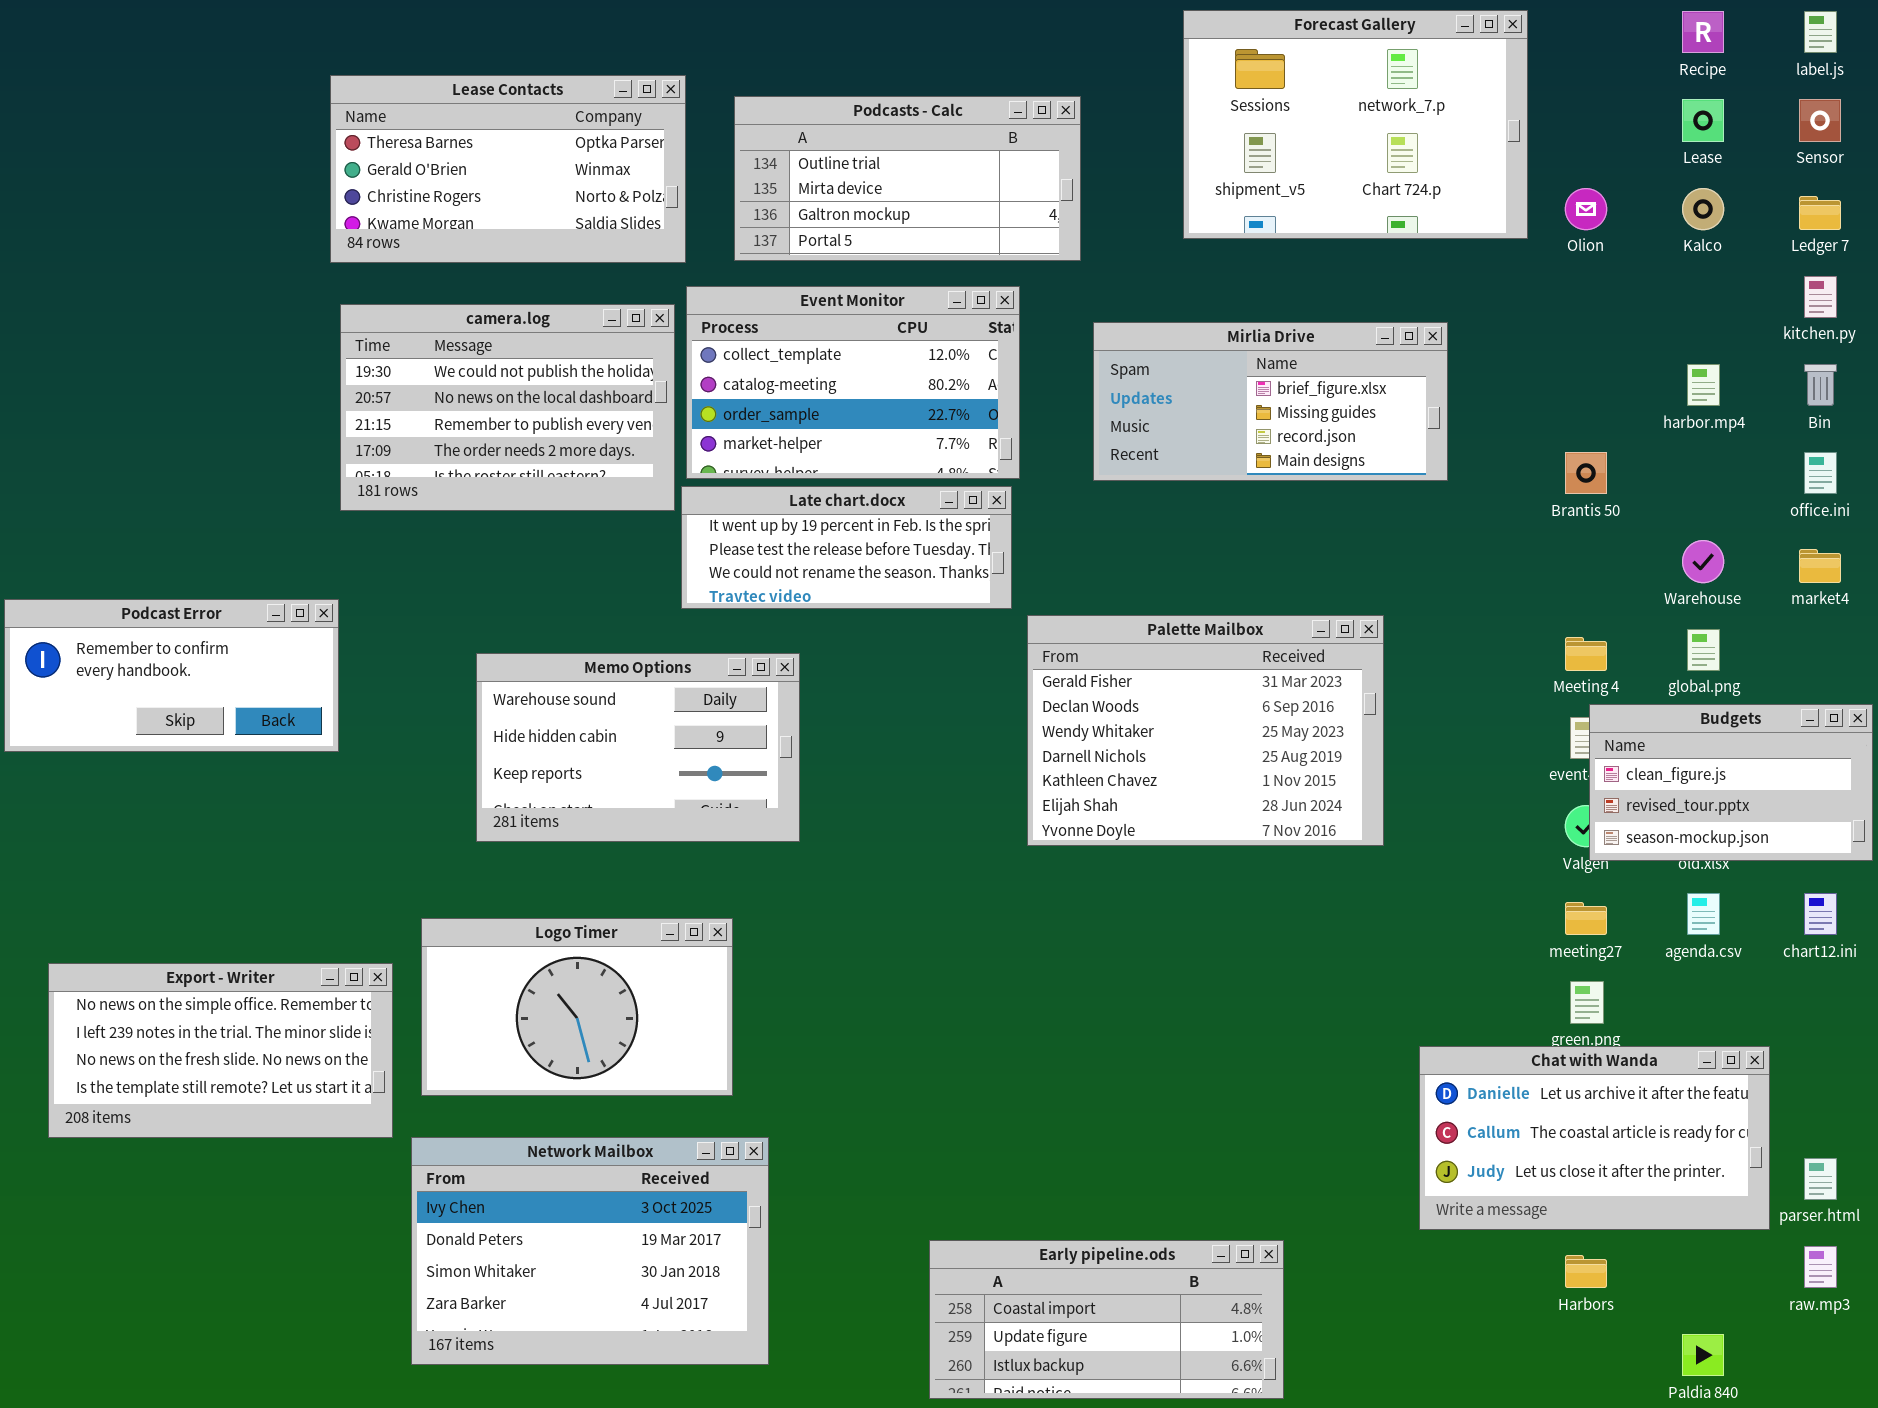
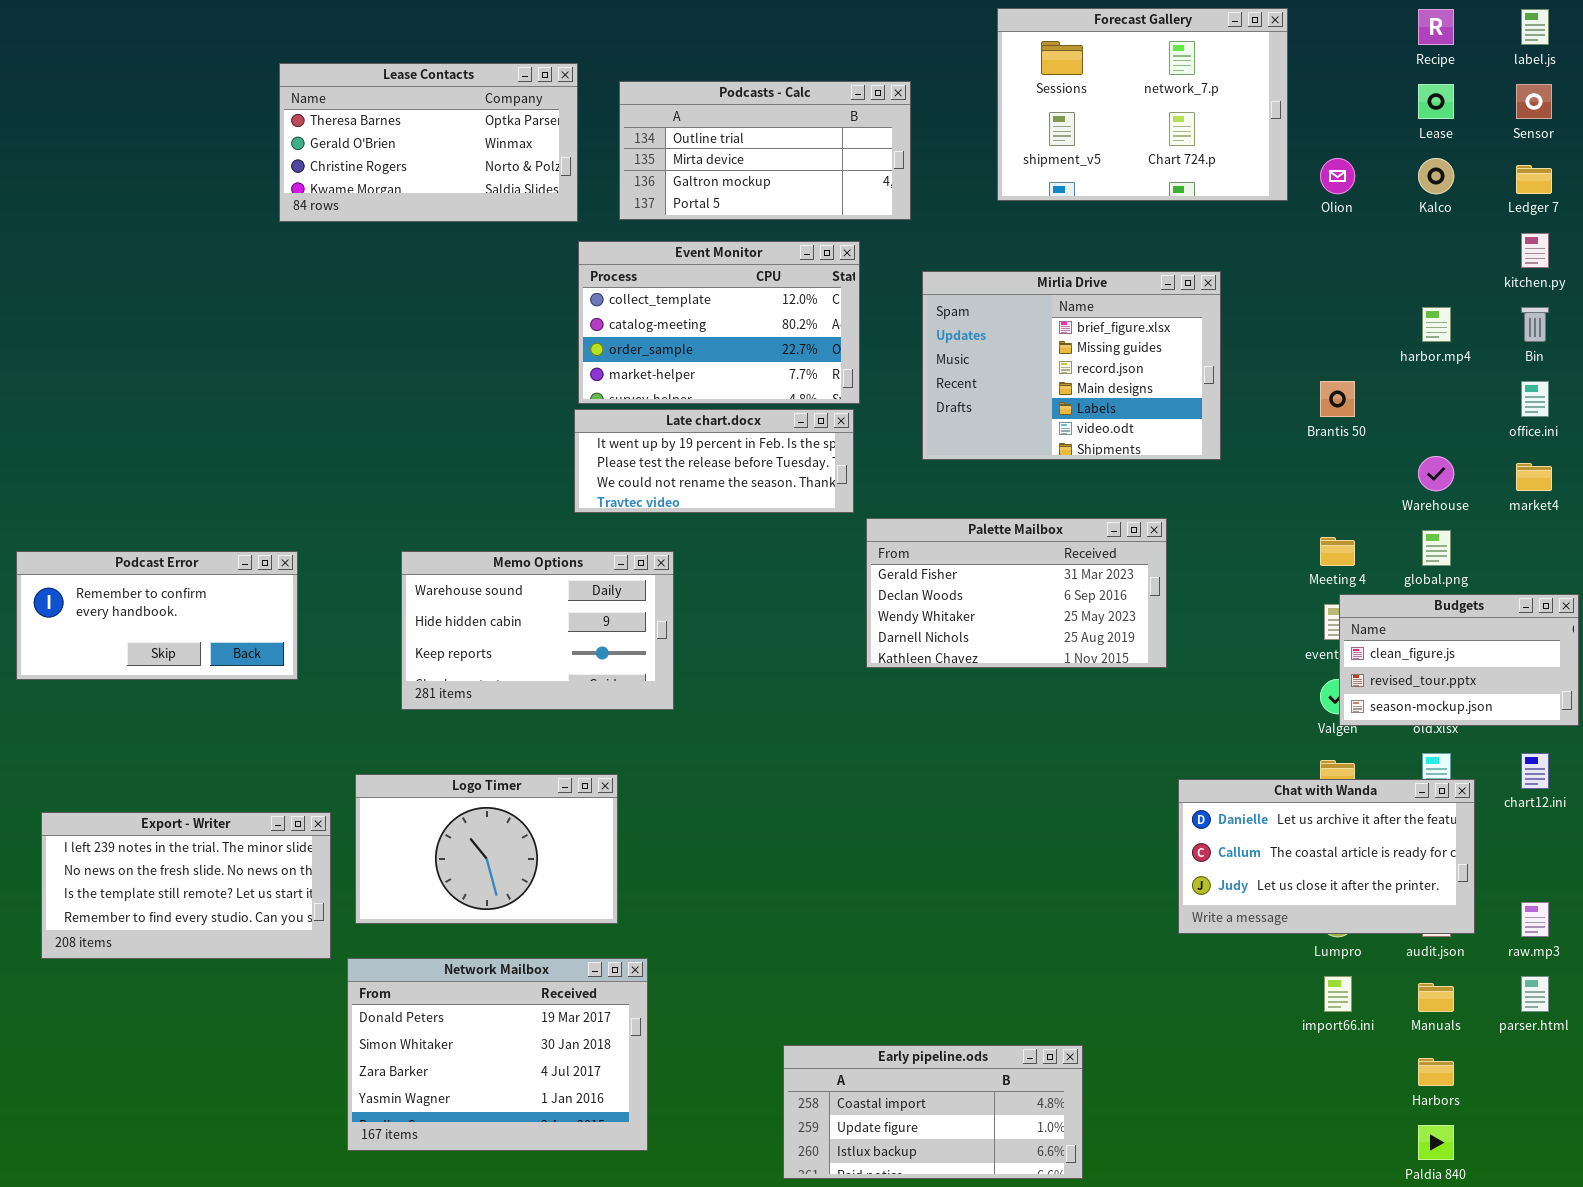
camera.log: [340,304,675,511] -> none, closed
Mirlia Drive: [1093,322,1448,481] -> [922,271,1221,460], resized
Podcast Error: [4,599,339,752] -> [16,551,298,680], moved
Palette Mailbox: [1027,615,1384,846] -> [866,518,1167,668], resized
Export - Writer: [48,963,393,1138] -> [41,812,331,959], scrolled down 1 row
Chat with Wanda: [1419,1046,1770,1230] -> [1178,779,1475,934], moved
Network Mailbox: [411,1137,769,1365] -> [347,958,648,1151], scrolled down 1 row
raw.mp3: [1804,1246,1837,1288] -> [1521,902,1549,937], moved
Harbors: [1565,1255,1607,1288] -> [1418,1058,1454,1086], moved

